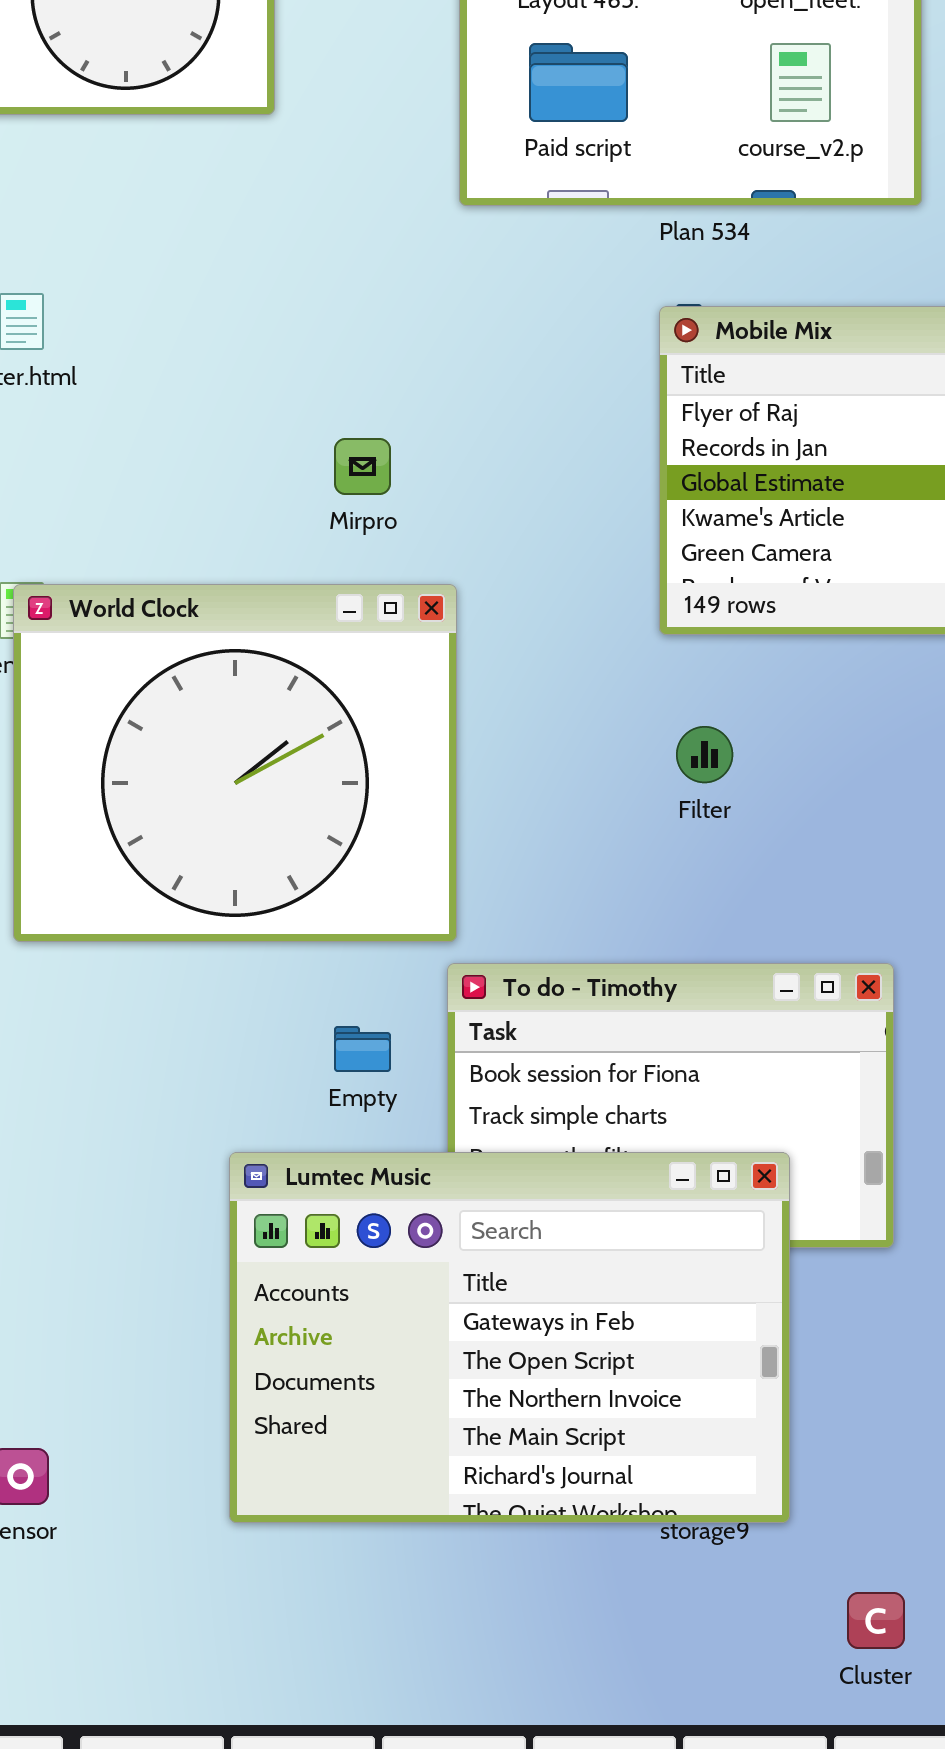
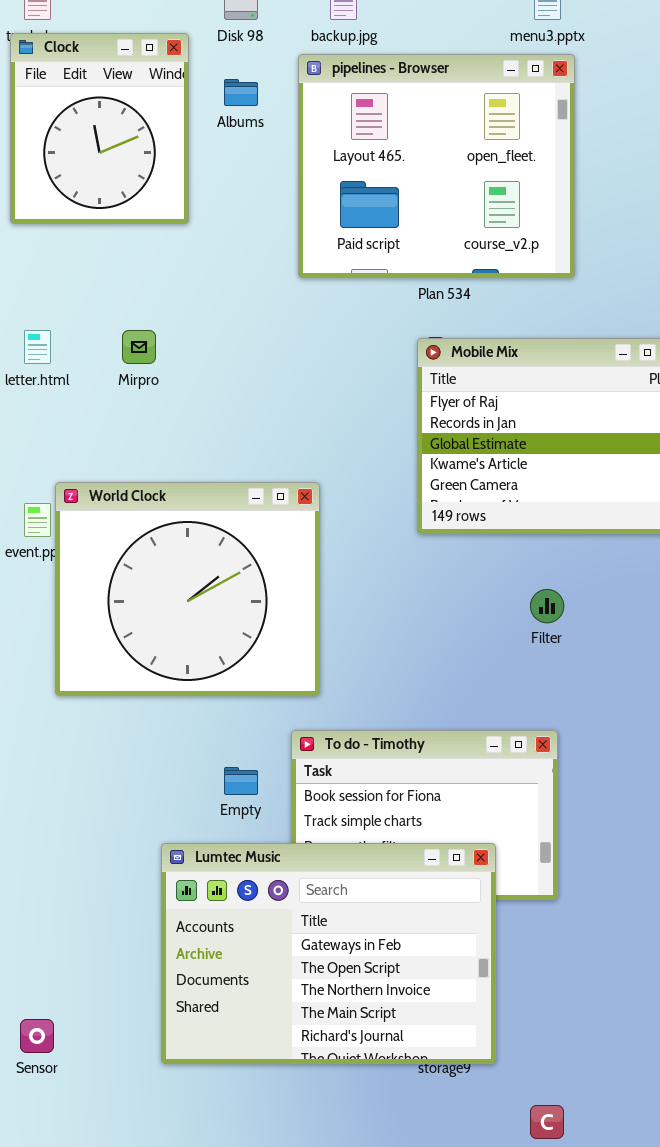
Mirpro: [334,438,391,495] -> [122,330,156,364], moved
World Clock: [13,584,457,942] -> [55,482,320,696], moved
Filter: [676,726,733,783] -> [530,589,564,623], moved

